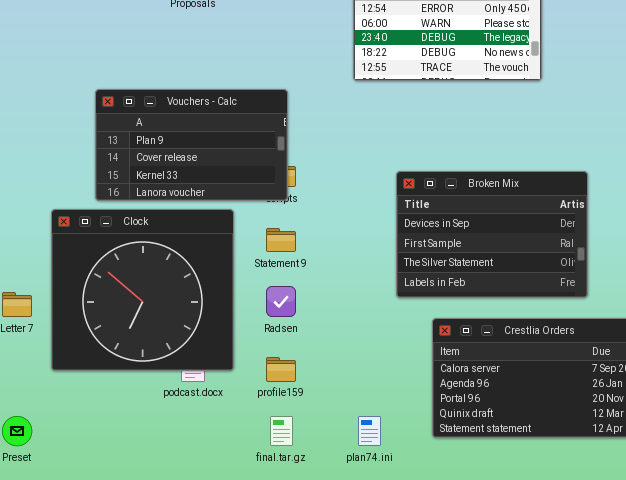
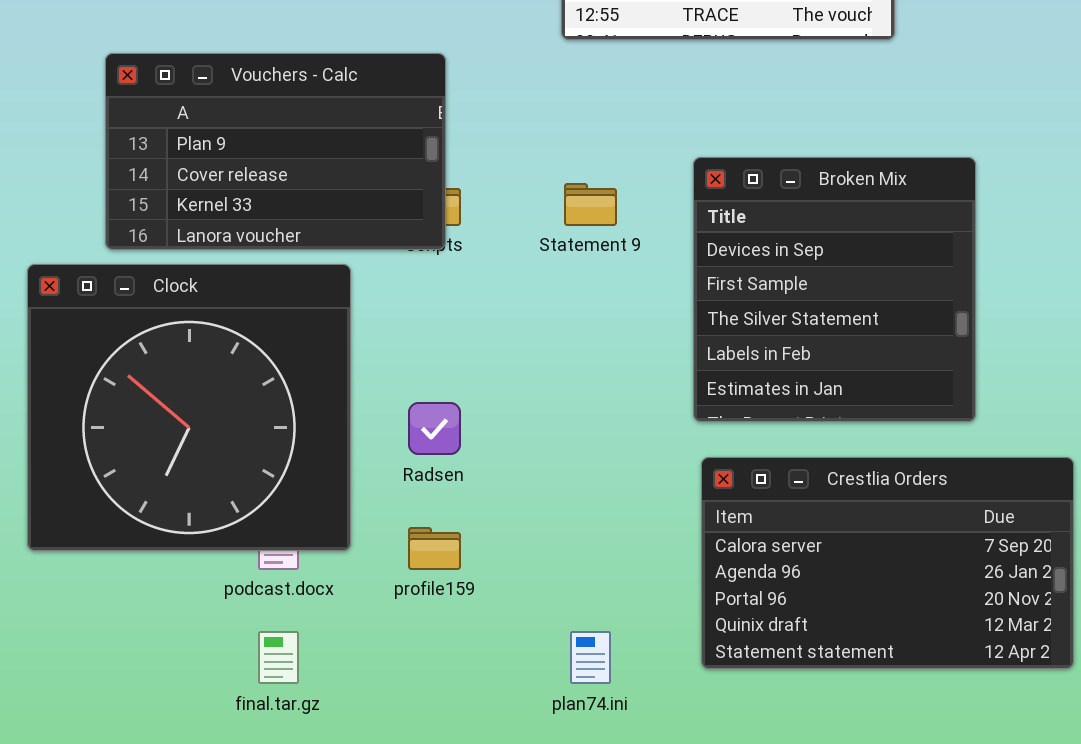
Broken Mix: [396,171,588,298] -> [693,157,976,422], resized
Statement 9: [266,228,296,252] -> [564,183,617,226], moved
final.tar.gz: [270,416,293,446] -> [258,631,299,684], moved

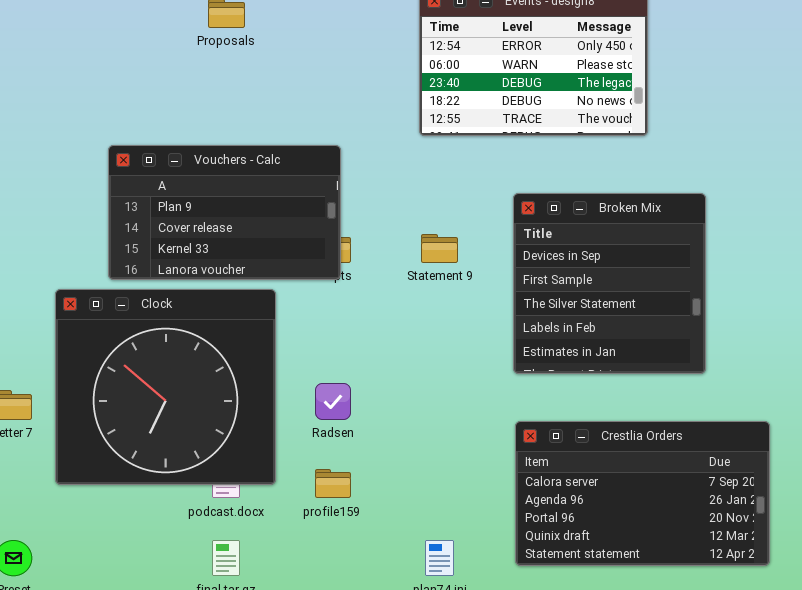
Broken Mix: [693,157,976,422] -> [513,193,706,374], moved

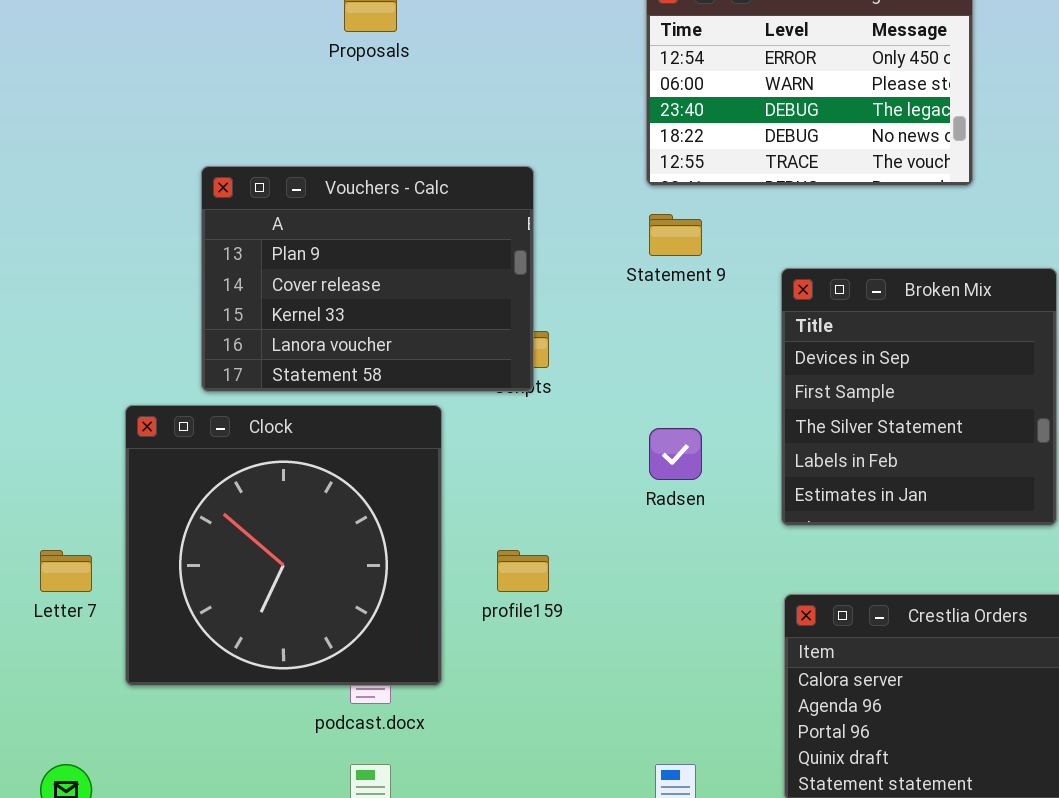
Vouchers - Calc: [108,145,341,280] -> [201,166,534,392], resized
Statement 9: [421,234,458,263] -> [649,214,702,256], moved
Radsen: [315,383,351,420] -> [649,428,702,480], moved
profile159: [315,469,351,498] -> [497,550,549,592], moved

